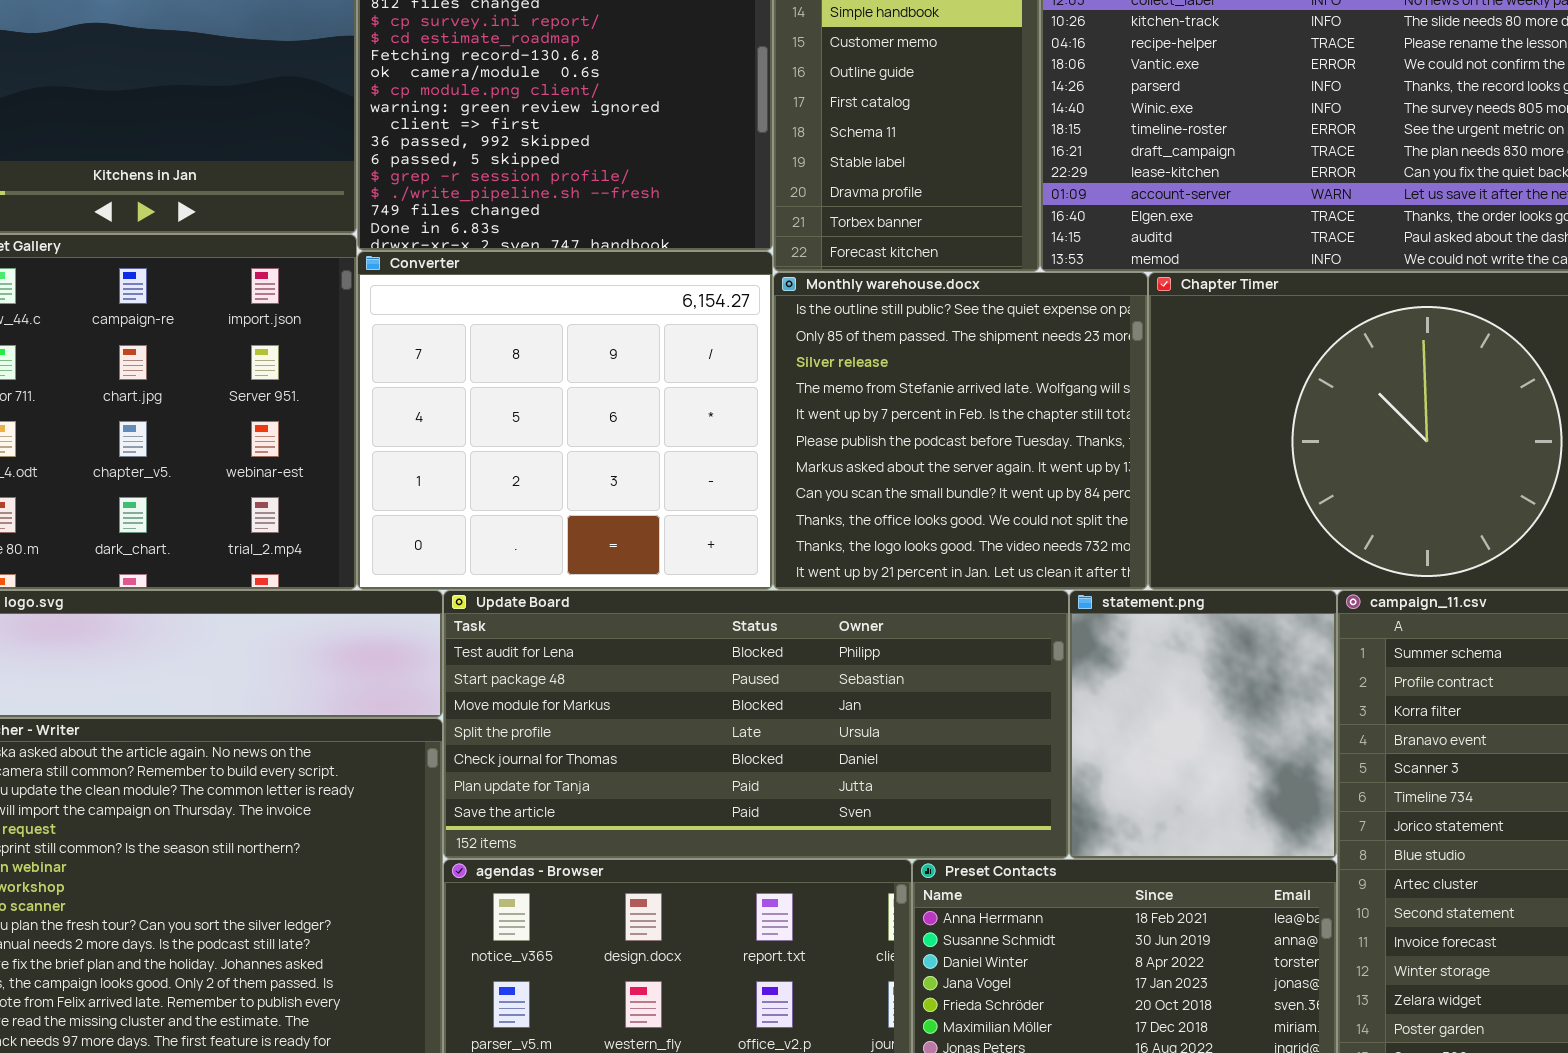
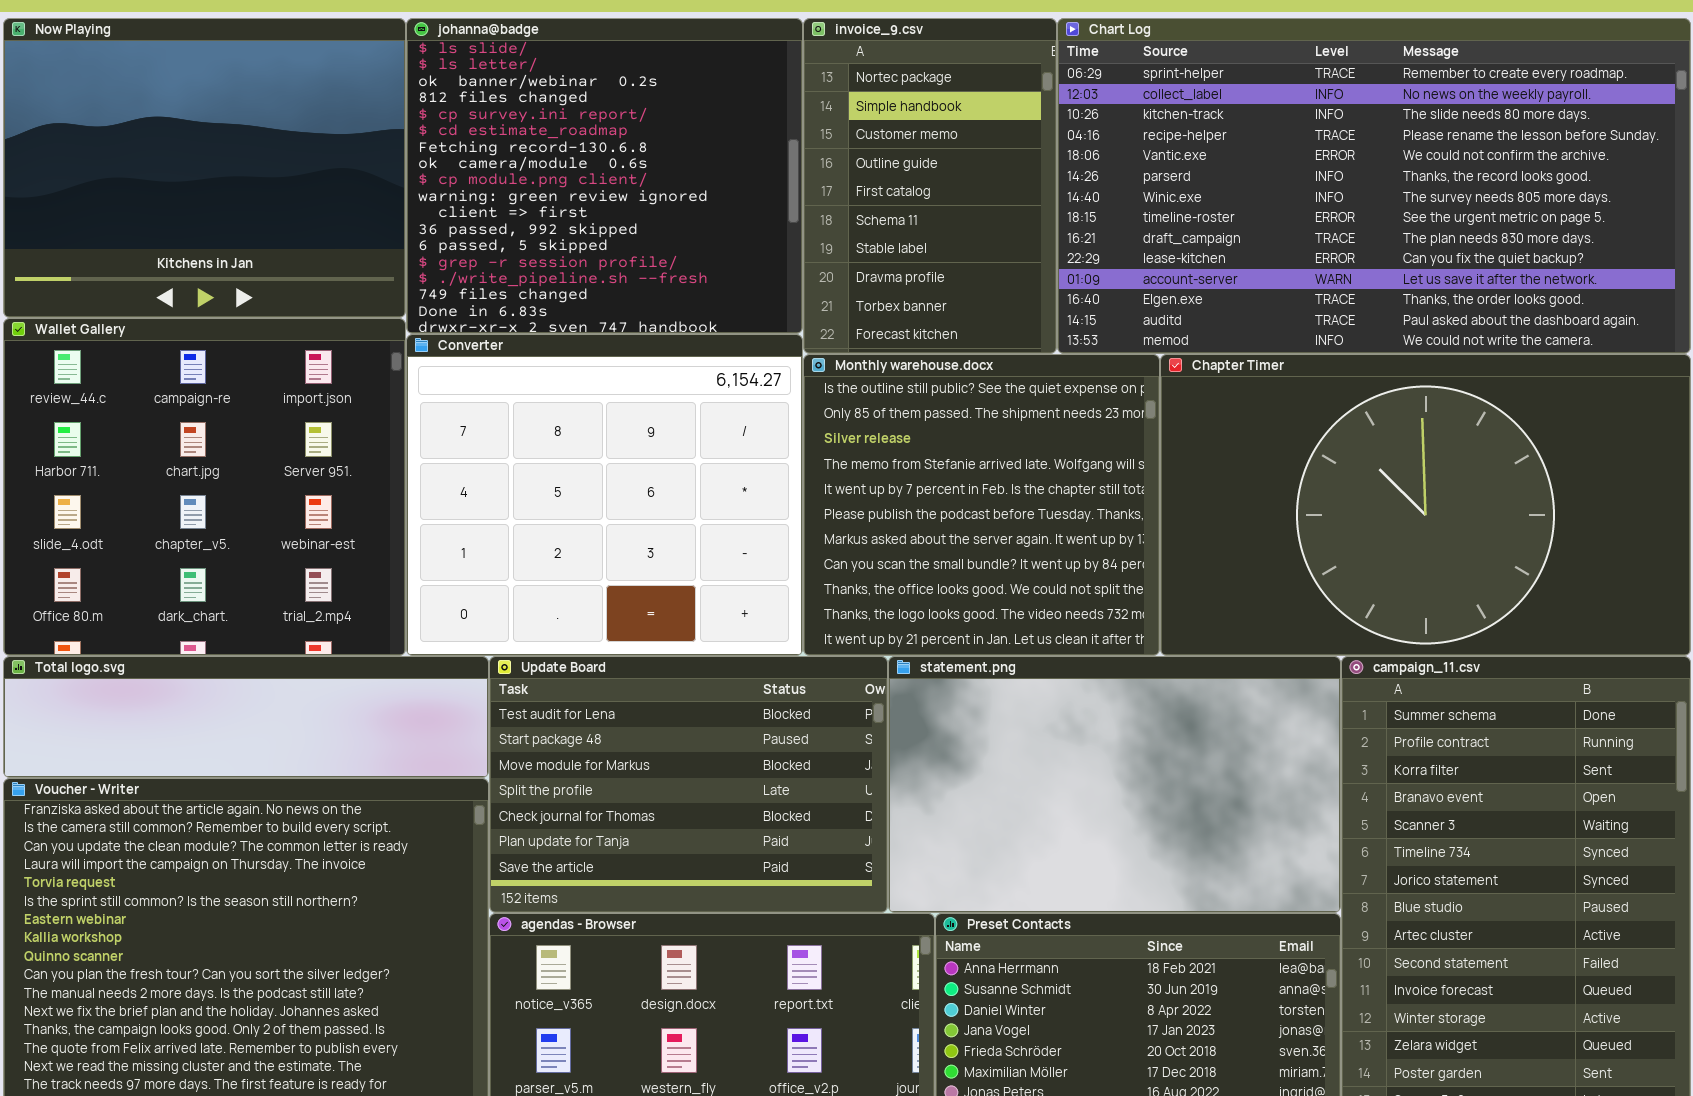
Update Board: [443,590,1069,859] -> [489,656,888,913], resized
statement.png: [1069,590,1337,859] -> [888,656,1341,913], resized

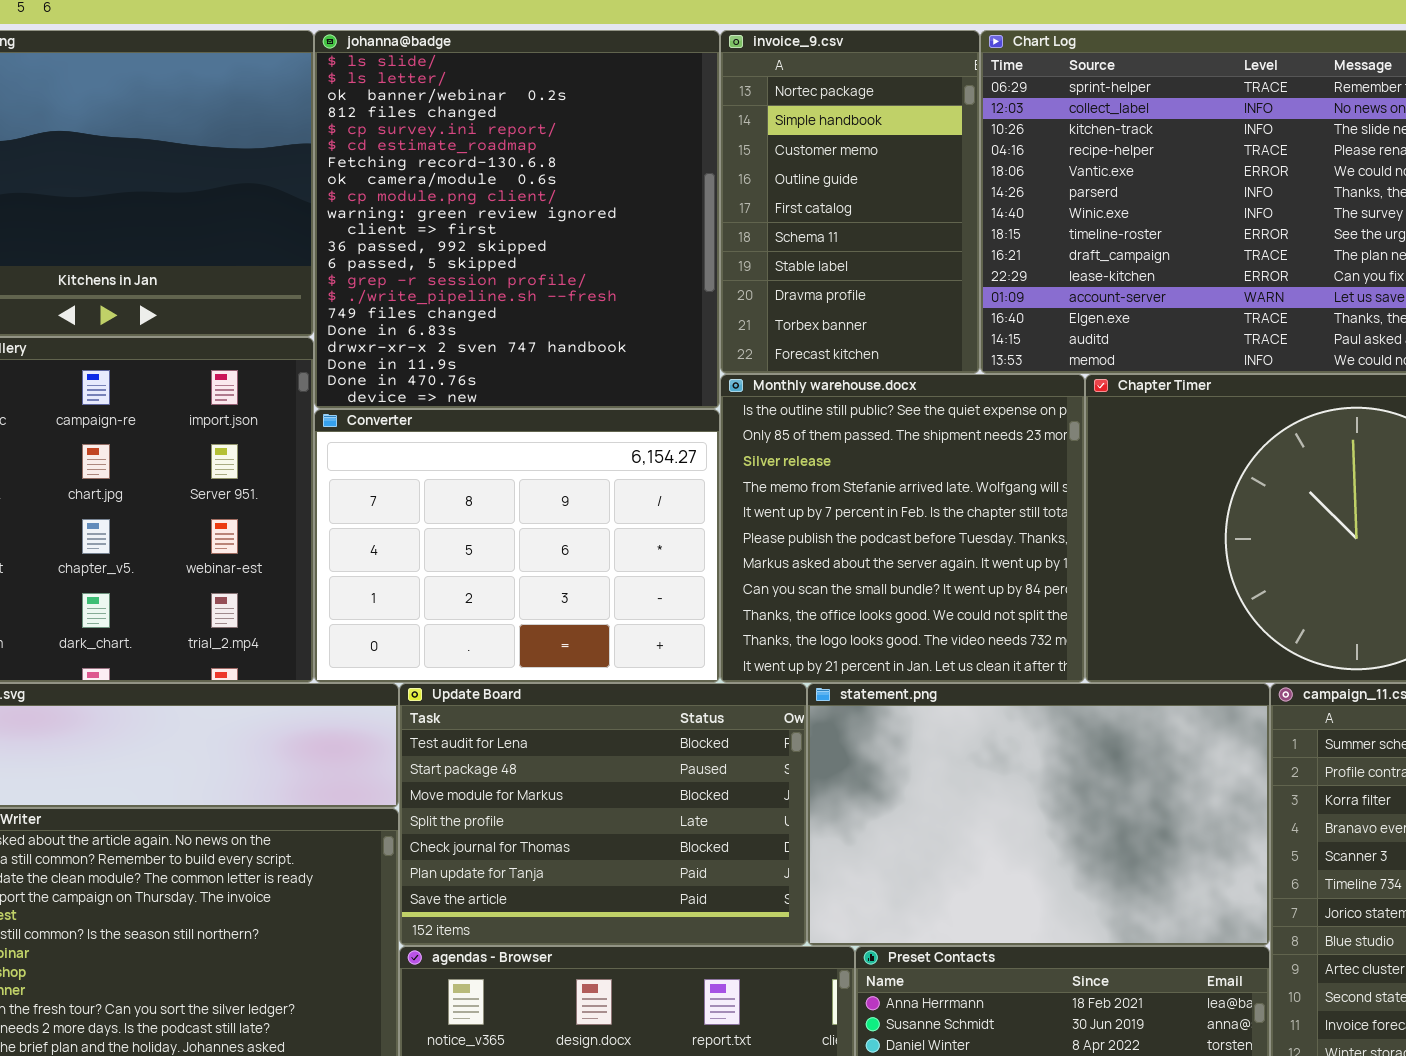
johanna@badge: [406,18,803,334] -> [314,30,720,409], resized
Converter: [406,334,803,656] -> [314,409,720,683], resized

